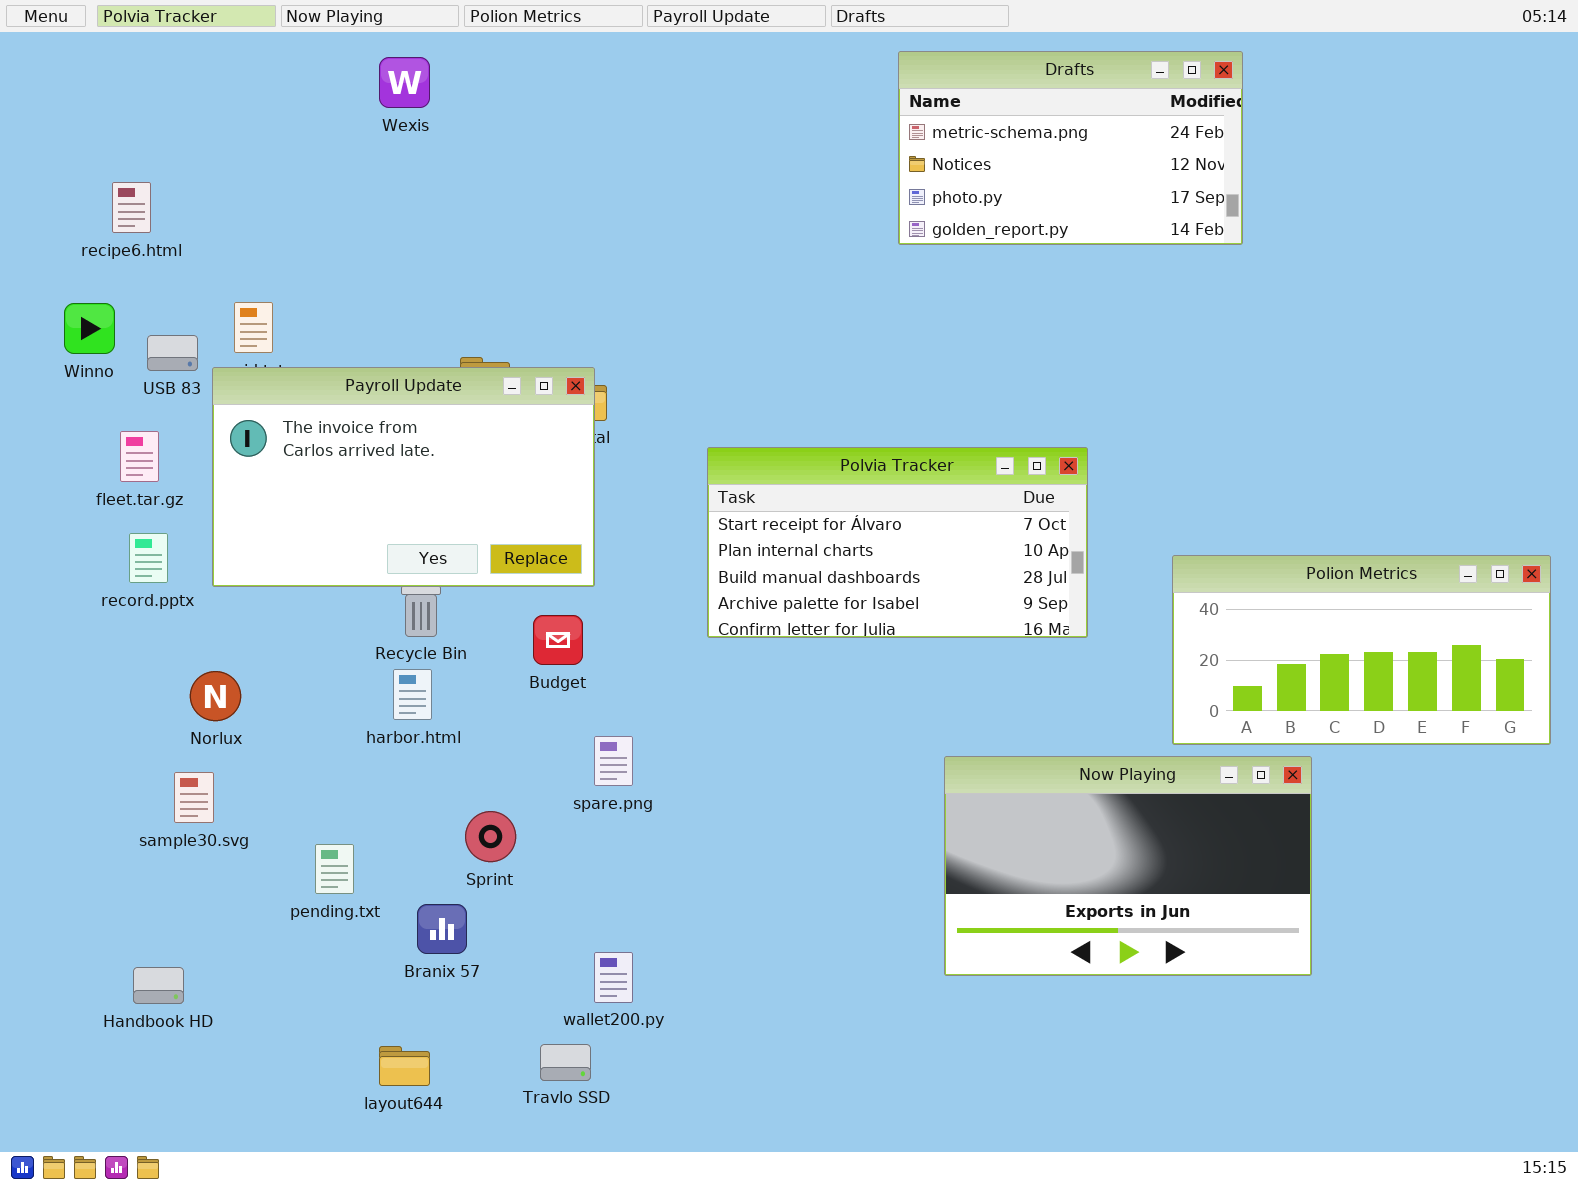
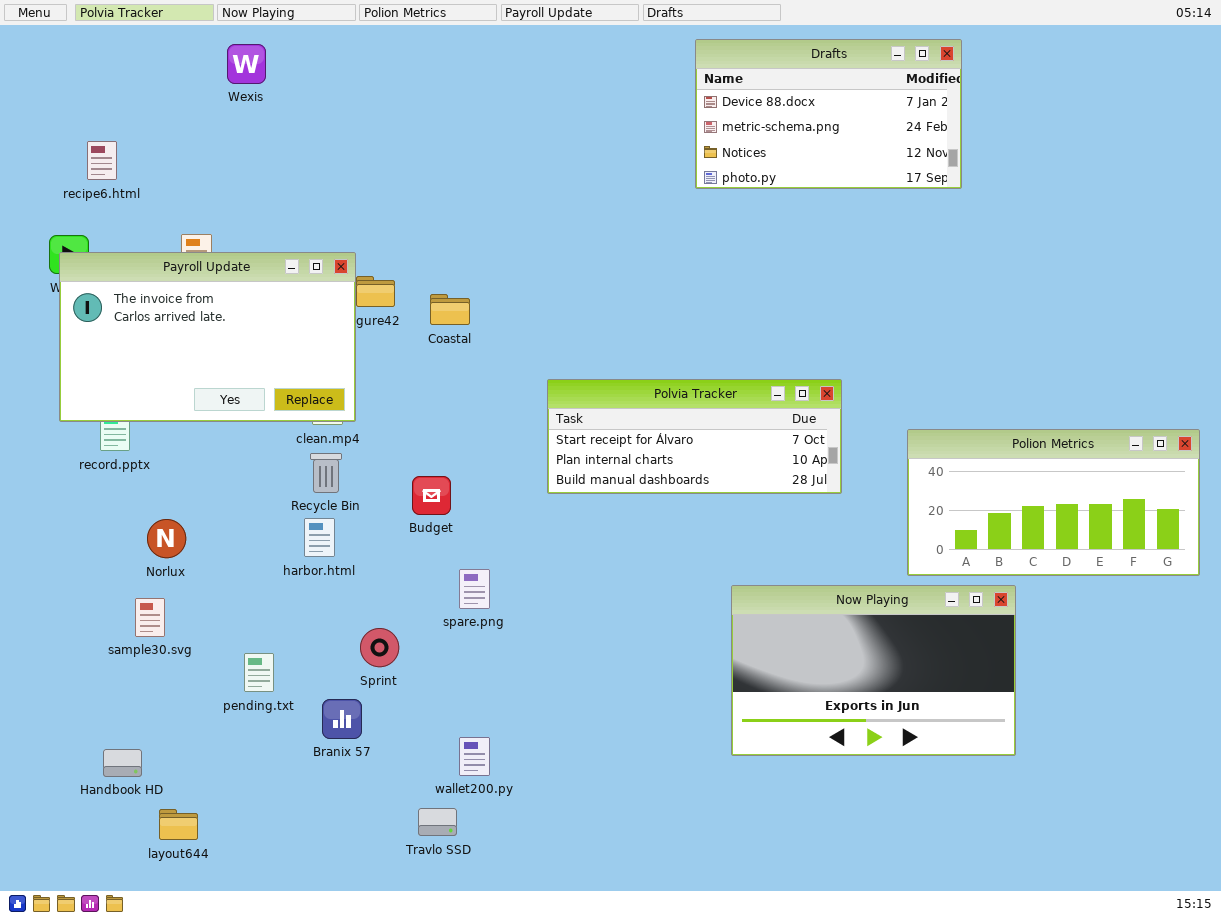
Drafts: [898,51,1243,245] -> [695,39,962,189], scrolled up 1 row
Wexis: [379,57,430,108] -> [227,44,266,84], moved
Payroll Update: [212,367,595,587] -> [59,252,356,422], moved
Polvia Tracker: [707,447,1088,638] -> [547,379,842,494], resized
layout644: [379,1046,430,1086] -> [159,809,198,840], moved

